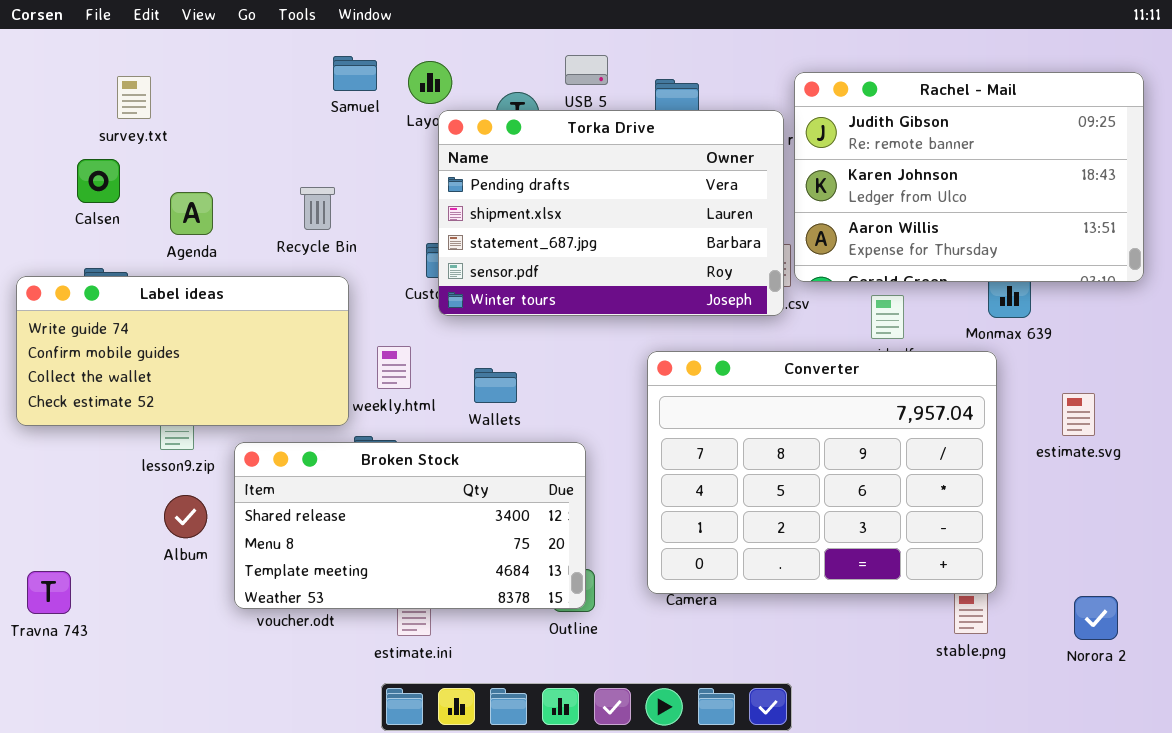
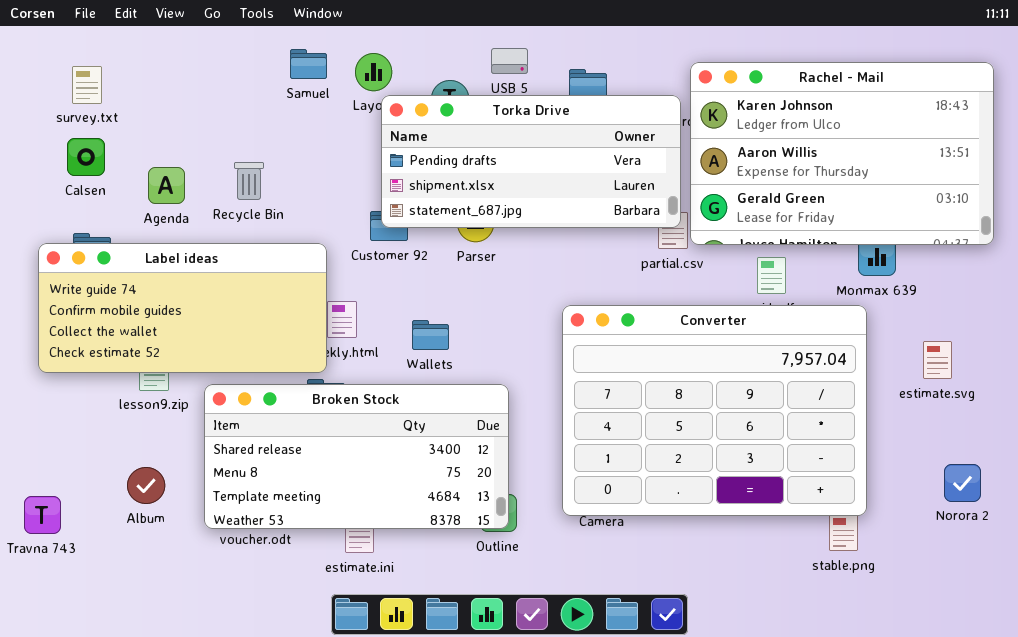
Rachel - Mail: [794,72,1144,282] -> [690,62,994,245], scrolled down 1 row
survey.txt: [117,76,151,119] -> [72,66,102,104], moved
Torka Drive: [438,110,784,316] -> [381,95,681,228], resized
Recycle Bin: [300,187,335,230] -> [234,162,264,200], moved
Label ideas: [16,276,349,426] -> [38,243,327,373], moved
Album: [164,495,207,538] -> [127,467,165,504], moved
Norora 2: [1074,596,1118,640] -> [944,464,981,502], moved

